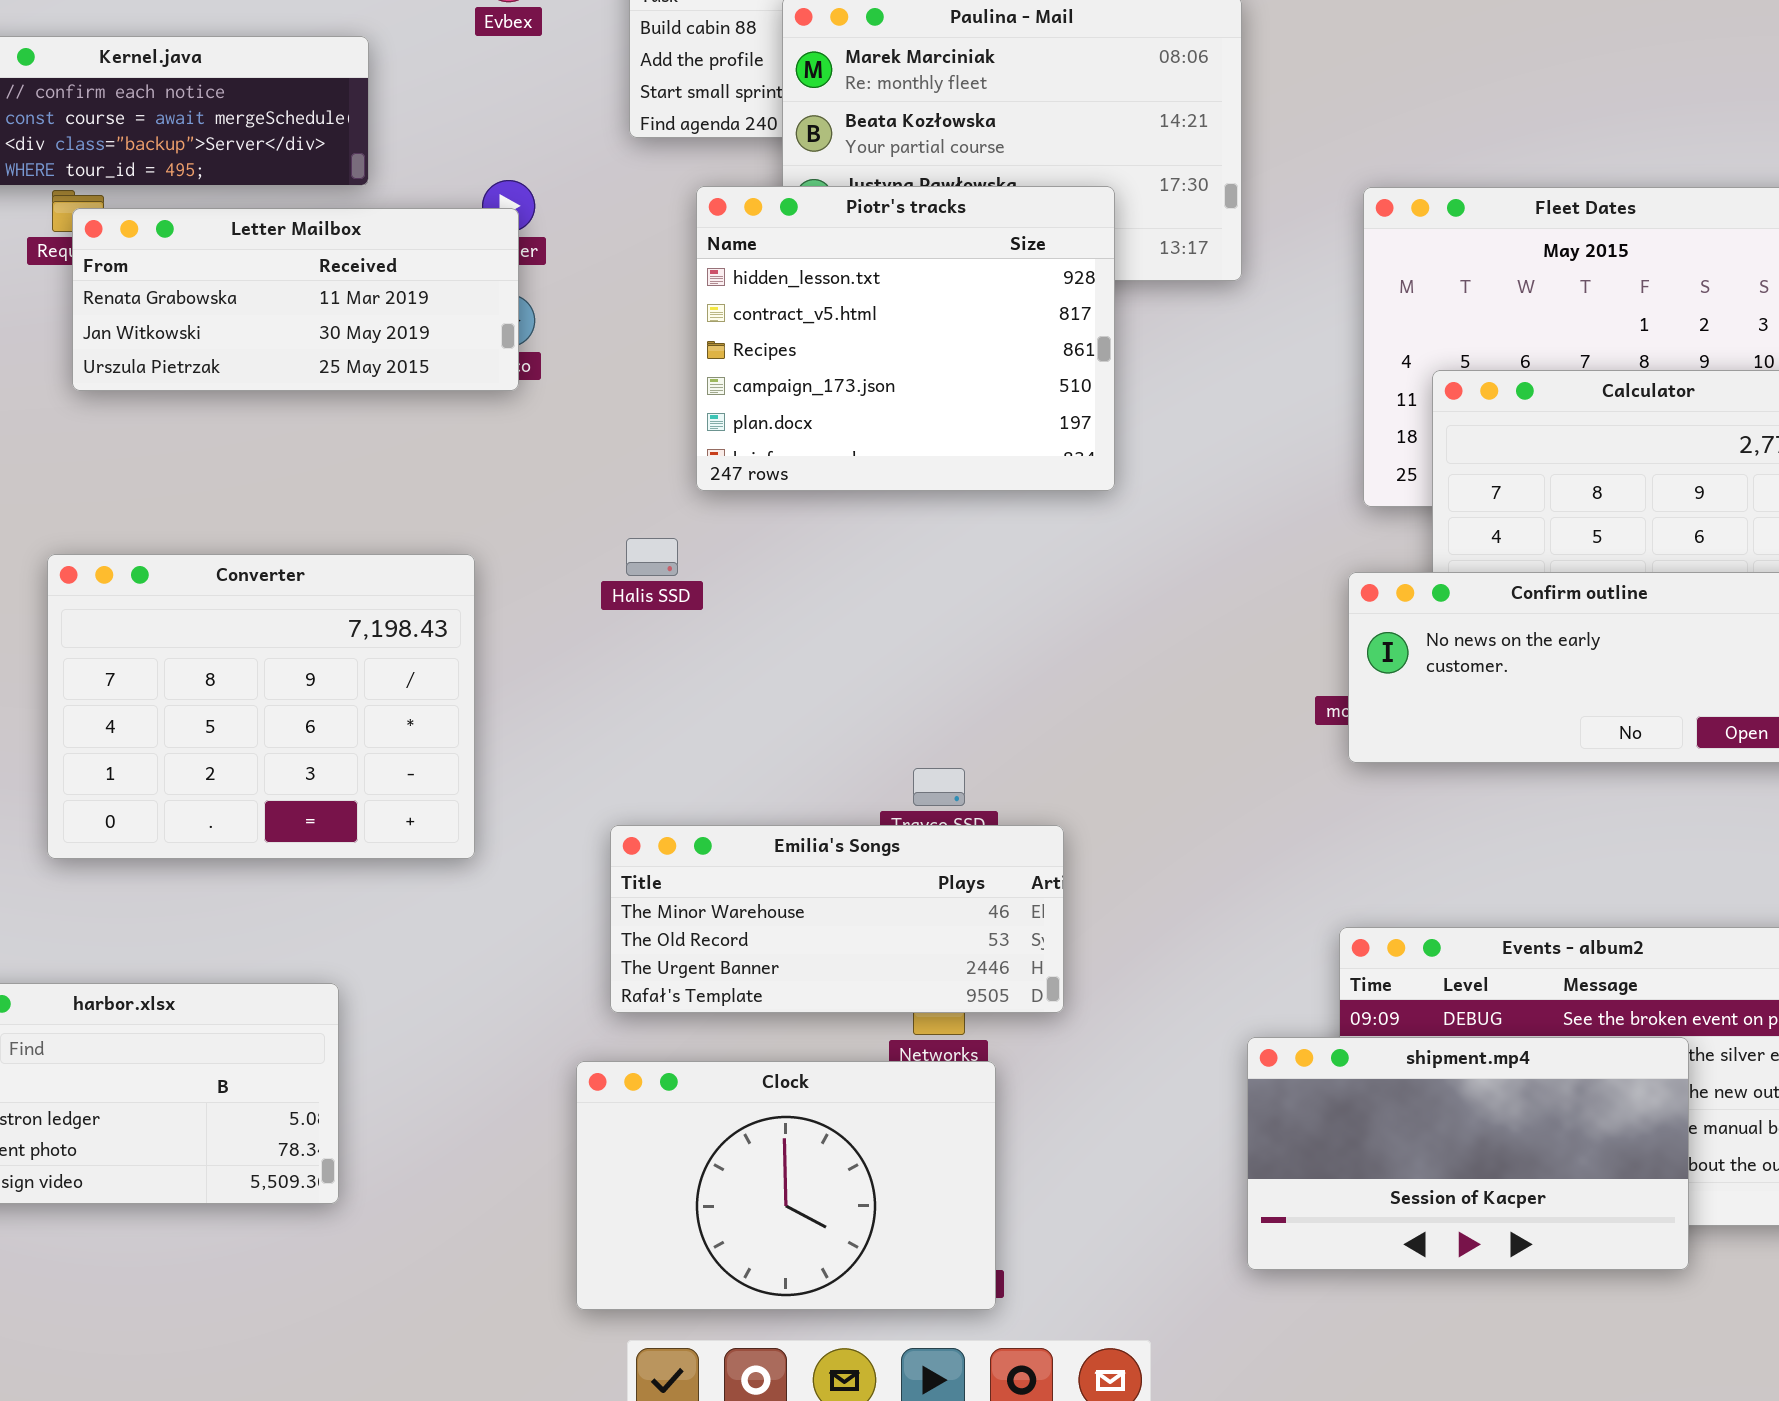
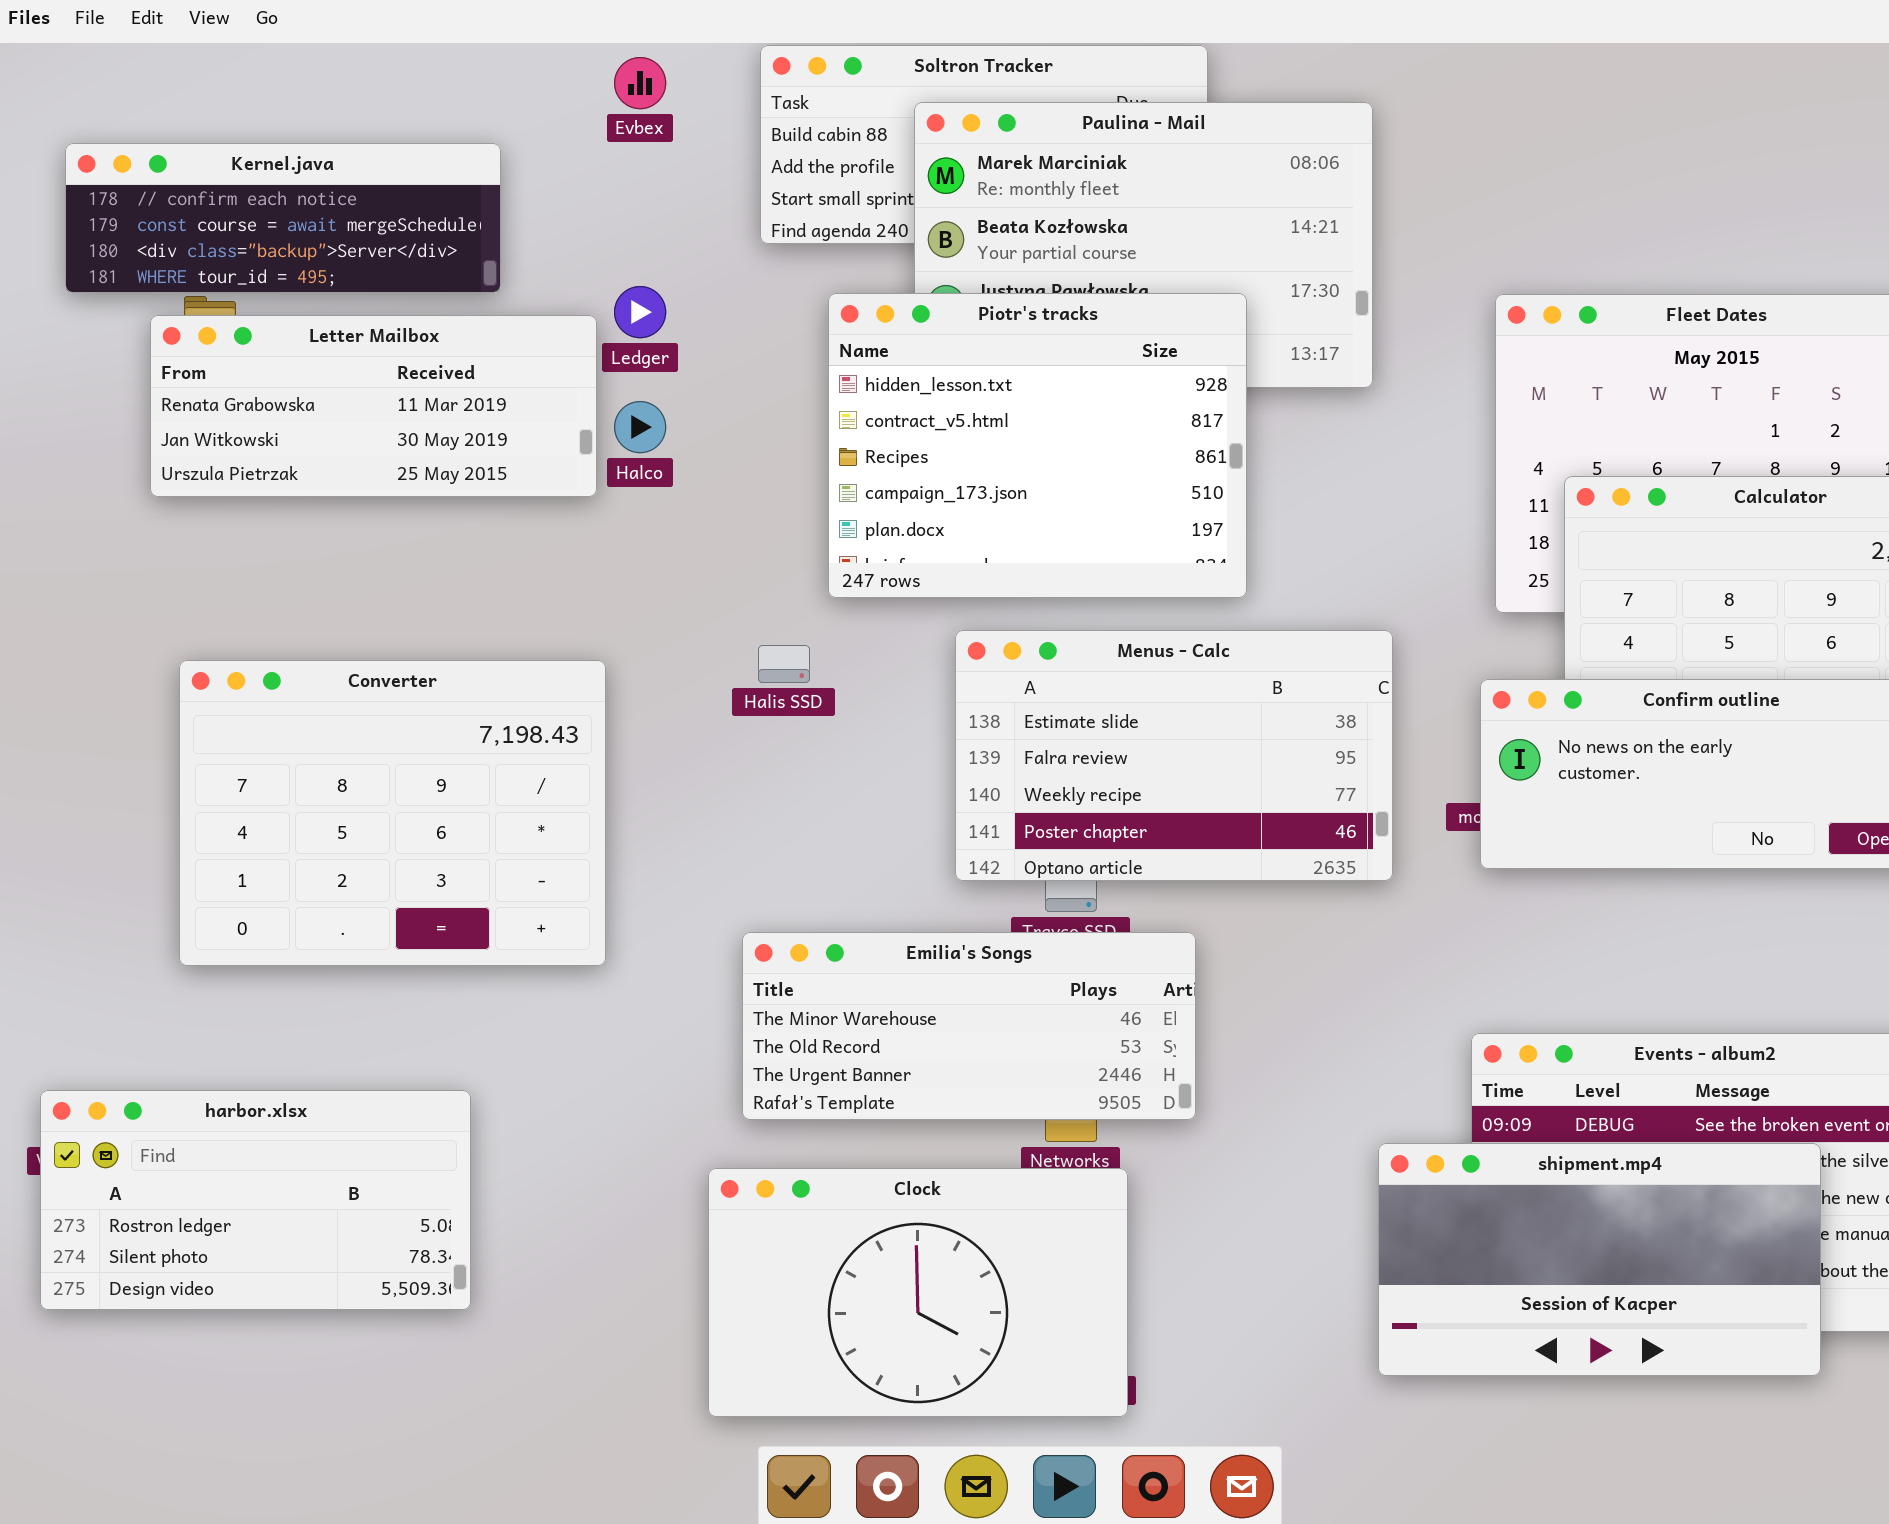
Letter Mailbox: [72,208,519,391] -> [150,315,597,497], moved
Menus - Calc: none -> [955,630,1393,881], opened

